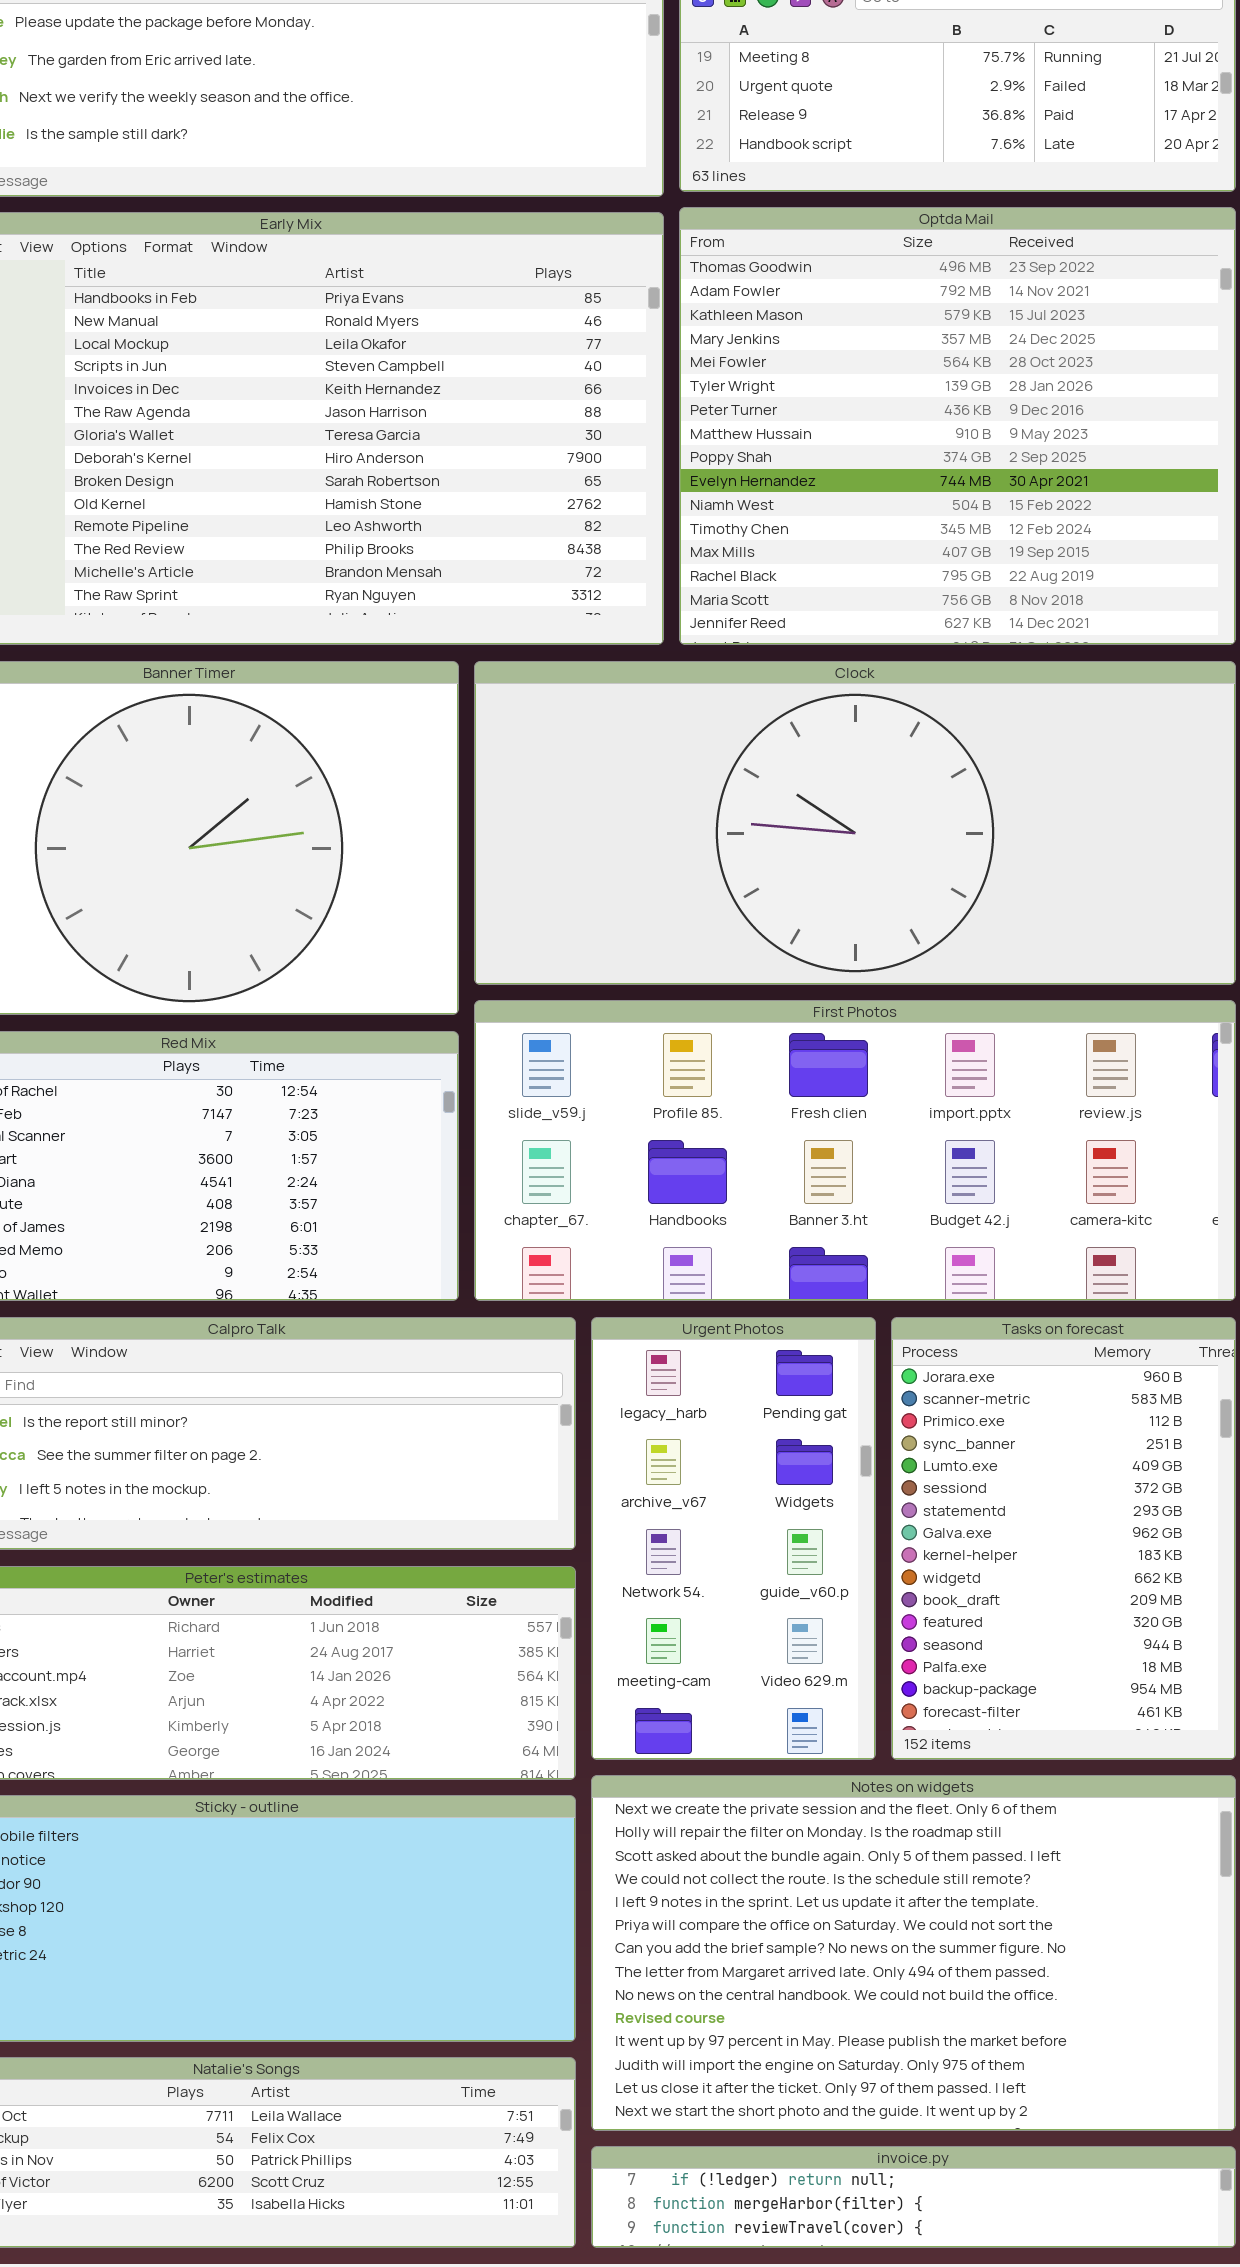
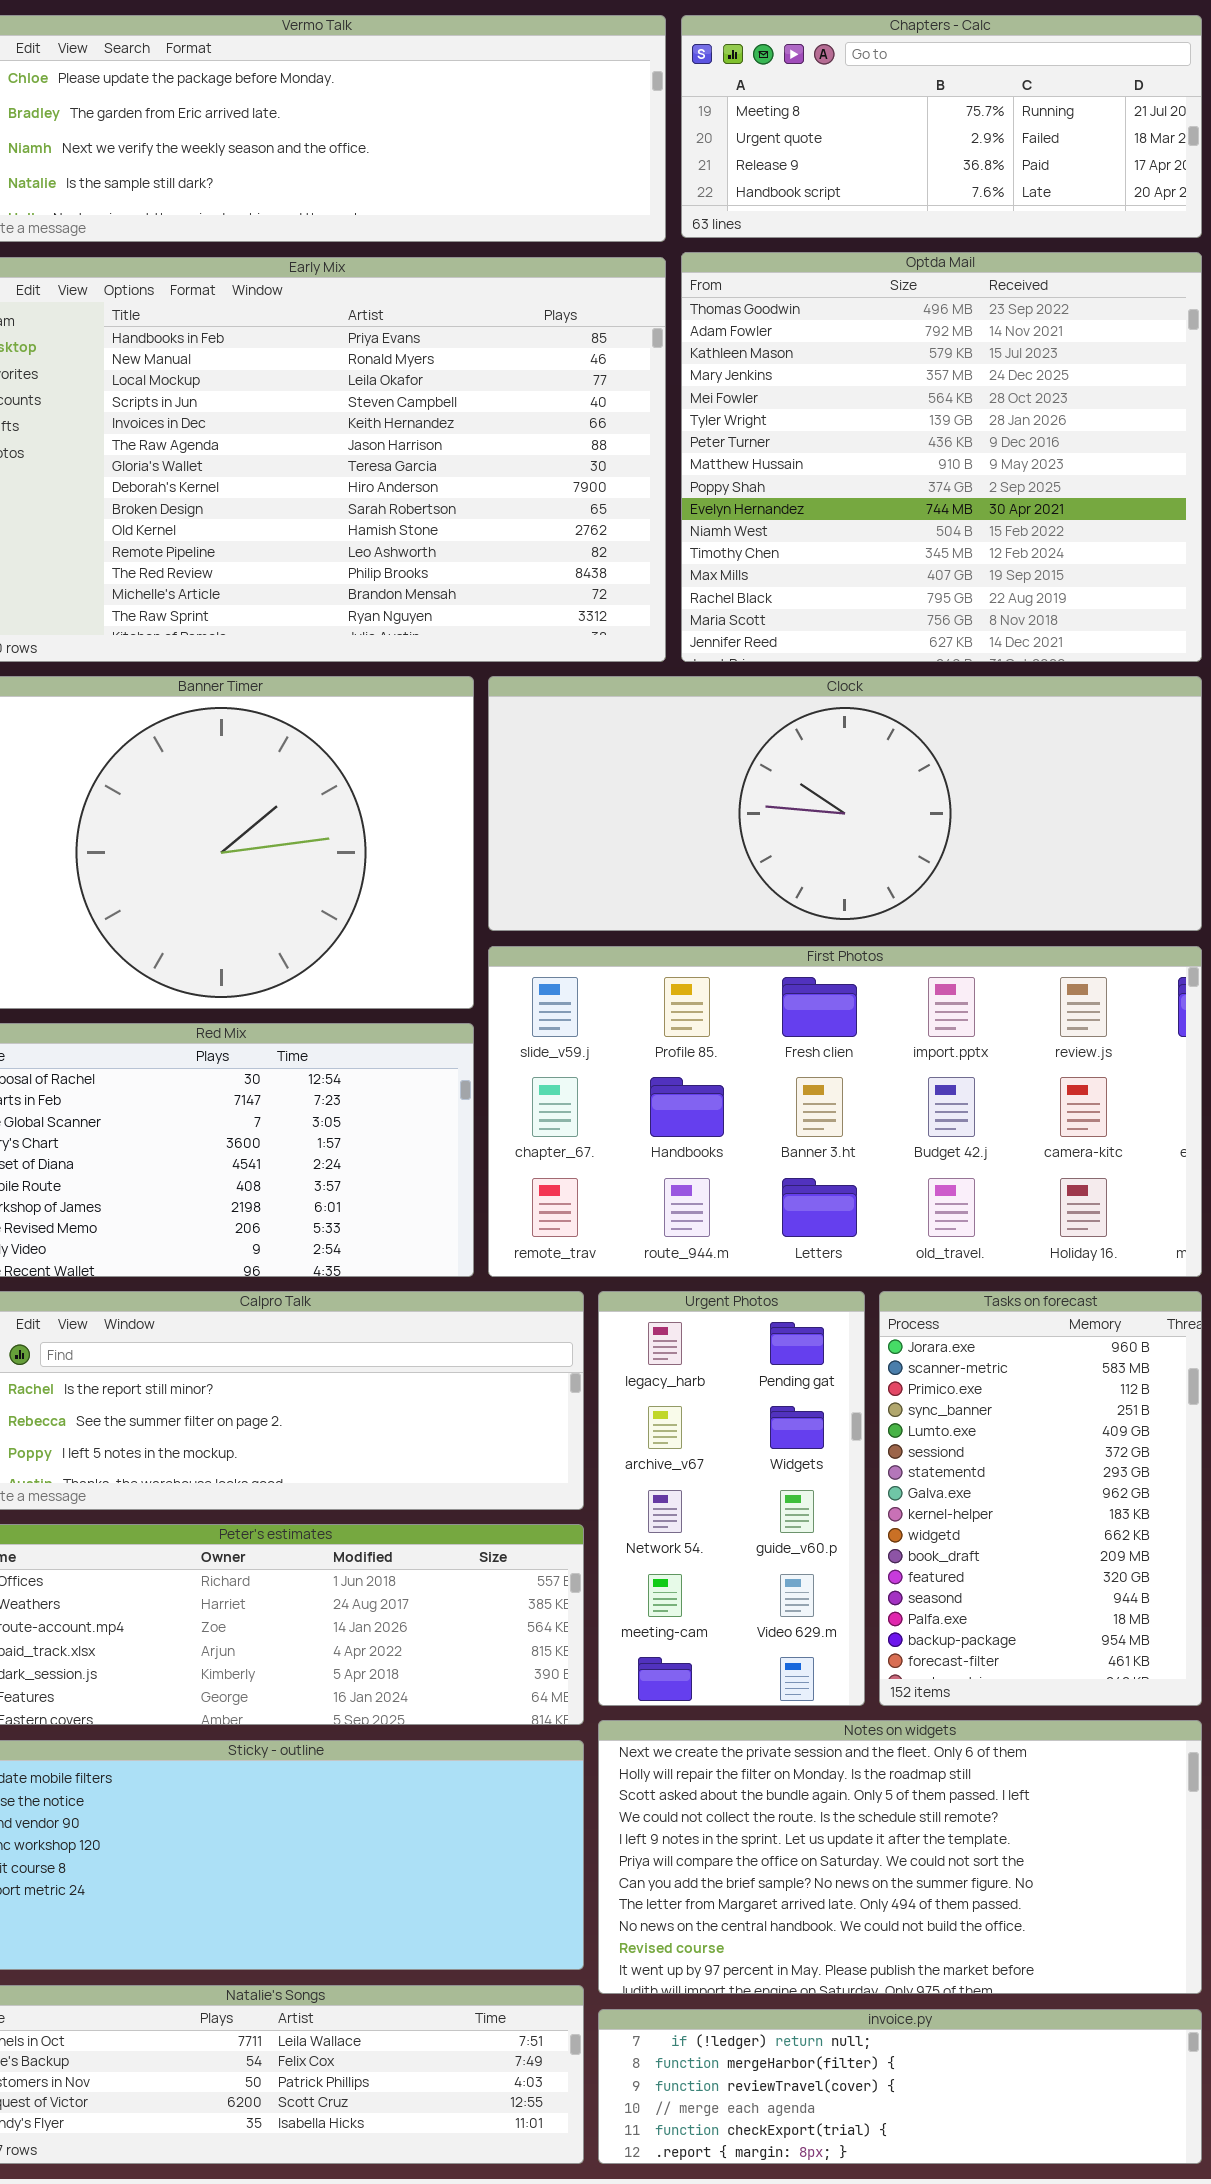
Clock: [474,661,1236,985] -> [488,676,1202,931], resized
First Photos: [474,1000,1236,1301] -> [488,946,1202,1277], resized
Notes on widgets: [591,1775,1236,2131] -> [598,1720,1202,1994], resized
invoice.py: [591,2146,1236,2248] -> [598,2009,1202,2164], resized

